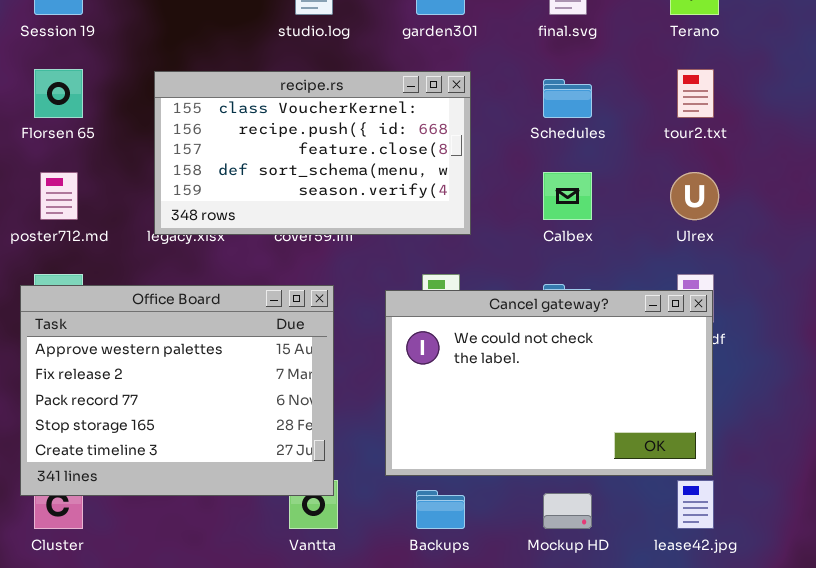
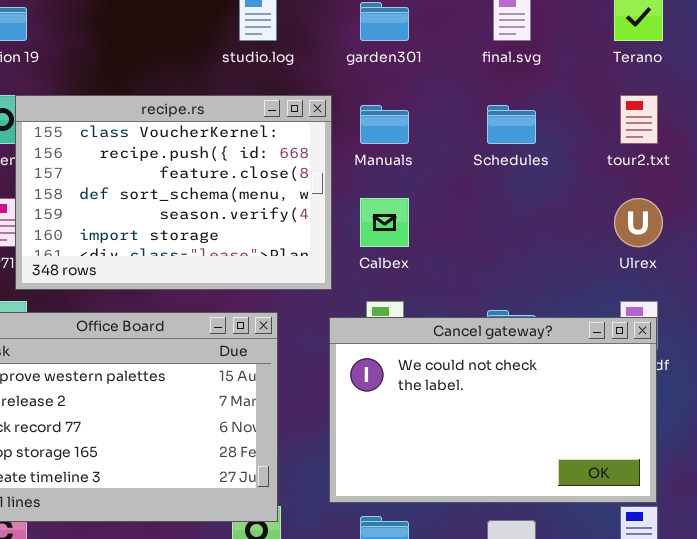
recipe.rs: [154,71,471,235] -> [15,95,332,290], moved, resized
Calbex: [543,172,592,220] -> [360,198,409,247], moved

